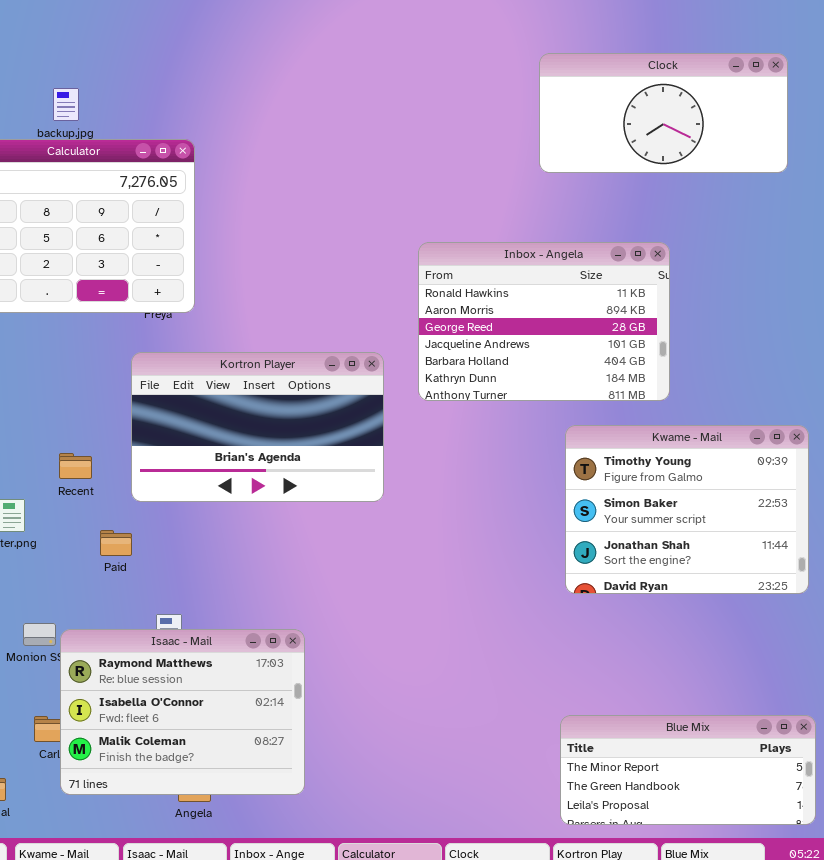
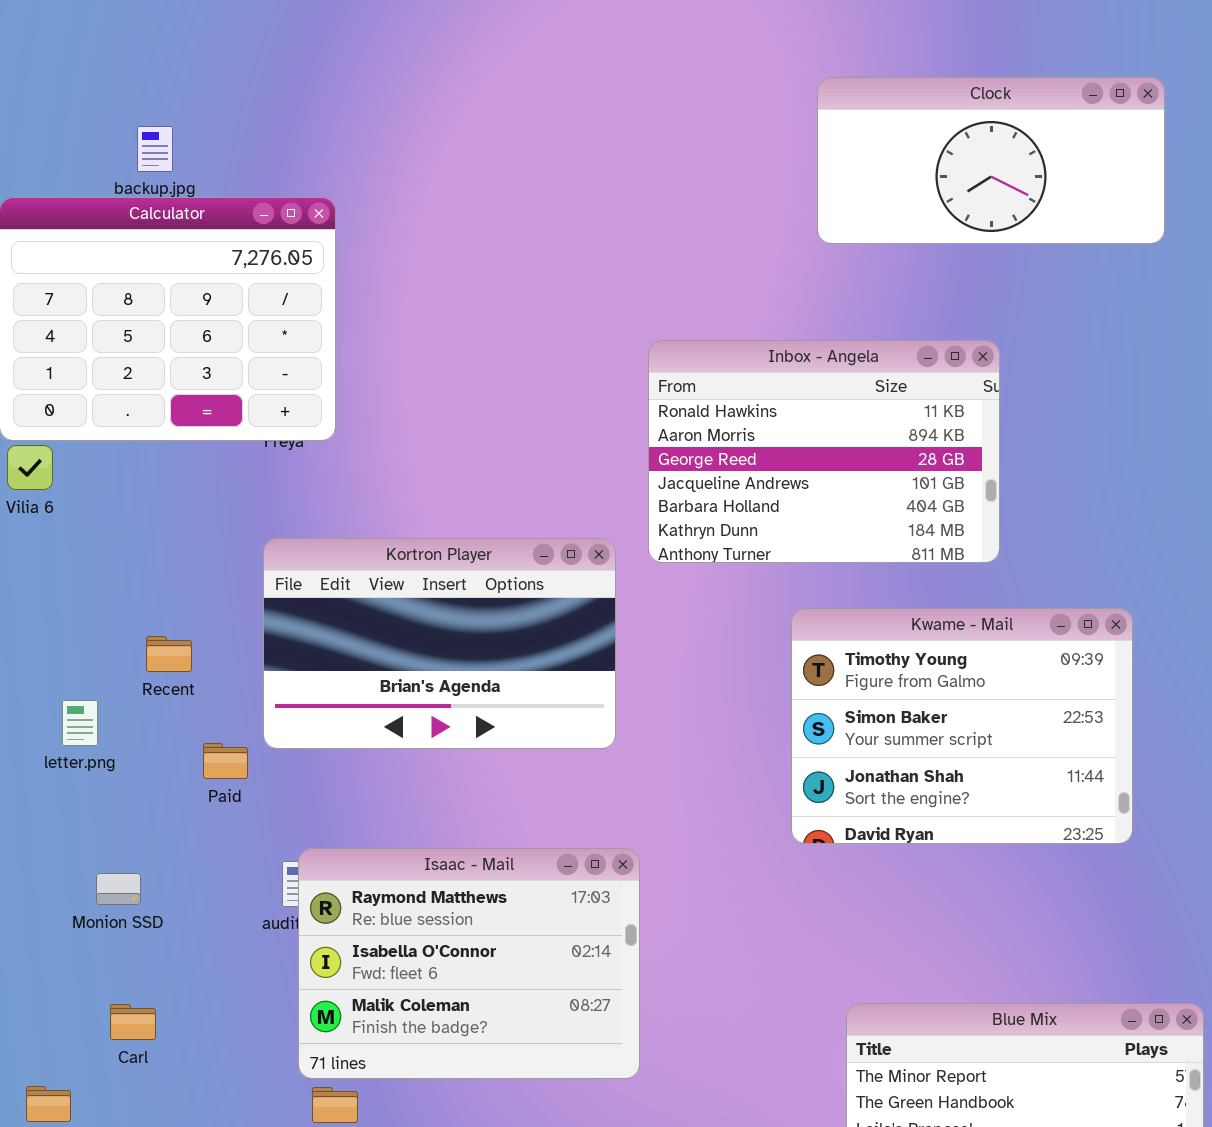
Kortron Player: [131,352,384,502] -> [263,538,616,749], moved
Kwame - Mail: [565,425,809,594] -> [791,608,1133,844], moved
Isaac - Mail: [60,629,305,795] -> [298,848,640,1079], moved

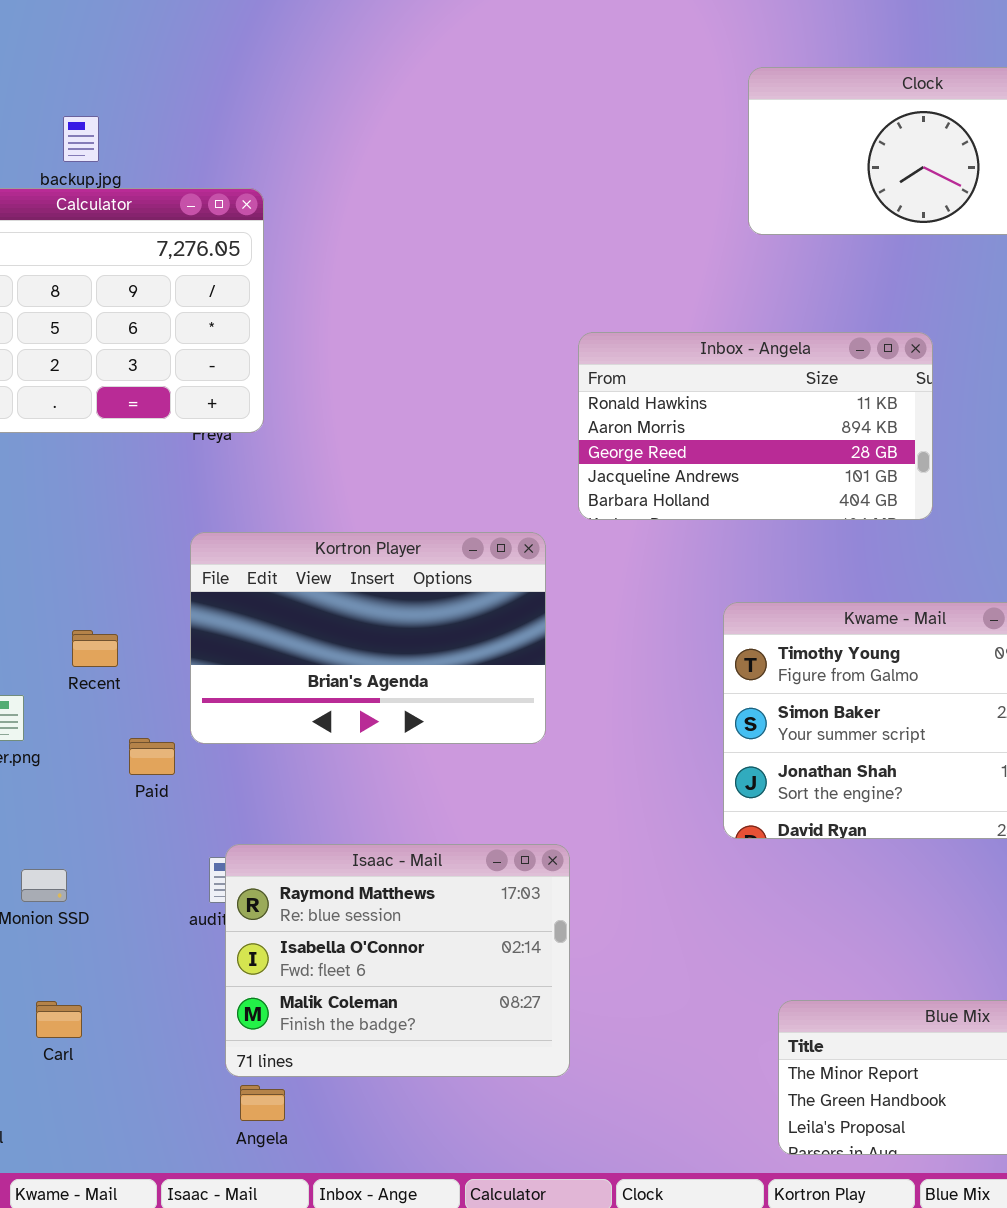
Inbox - Angela: [648,340,1000,563] -> [578,332,933,520], resized

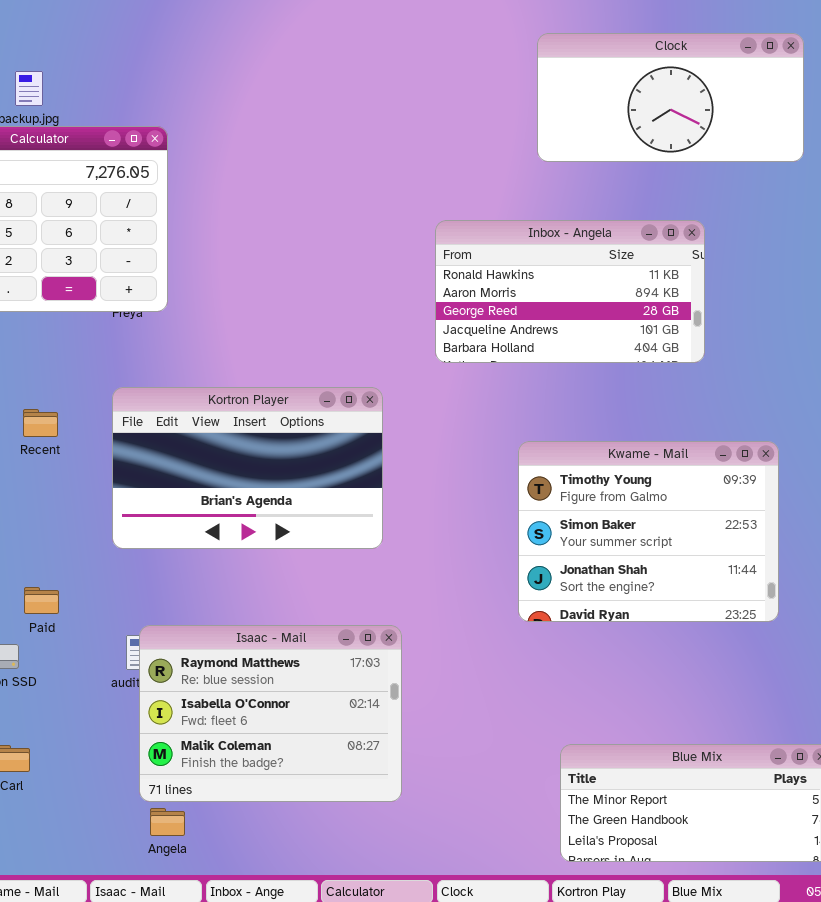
Inbox - Angela: [578,332,933,520] -> [435,220,705,363], moved
Recent: [72,630,118,667] -> [23,409,58,437], moved
Paid: [129,738,175,775] -> [24,587,59,614], moved

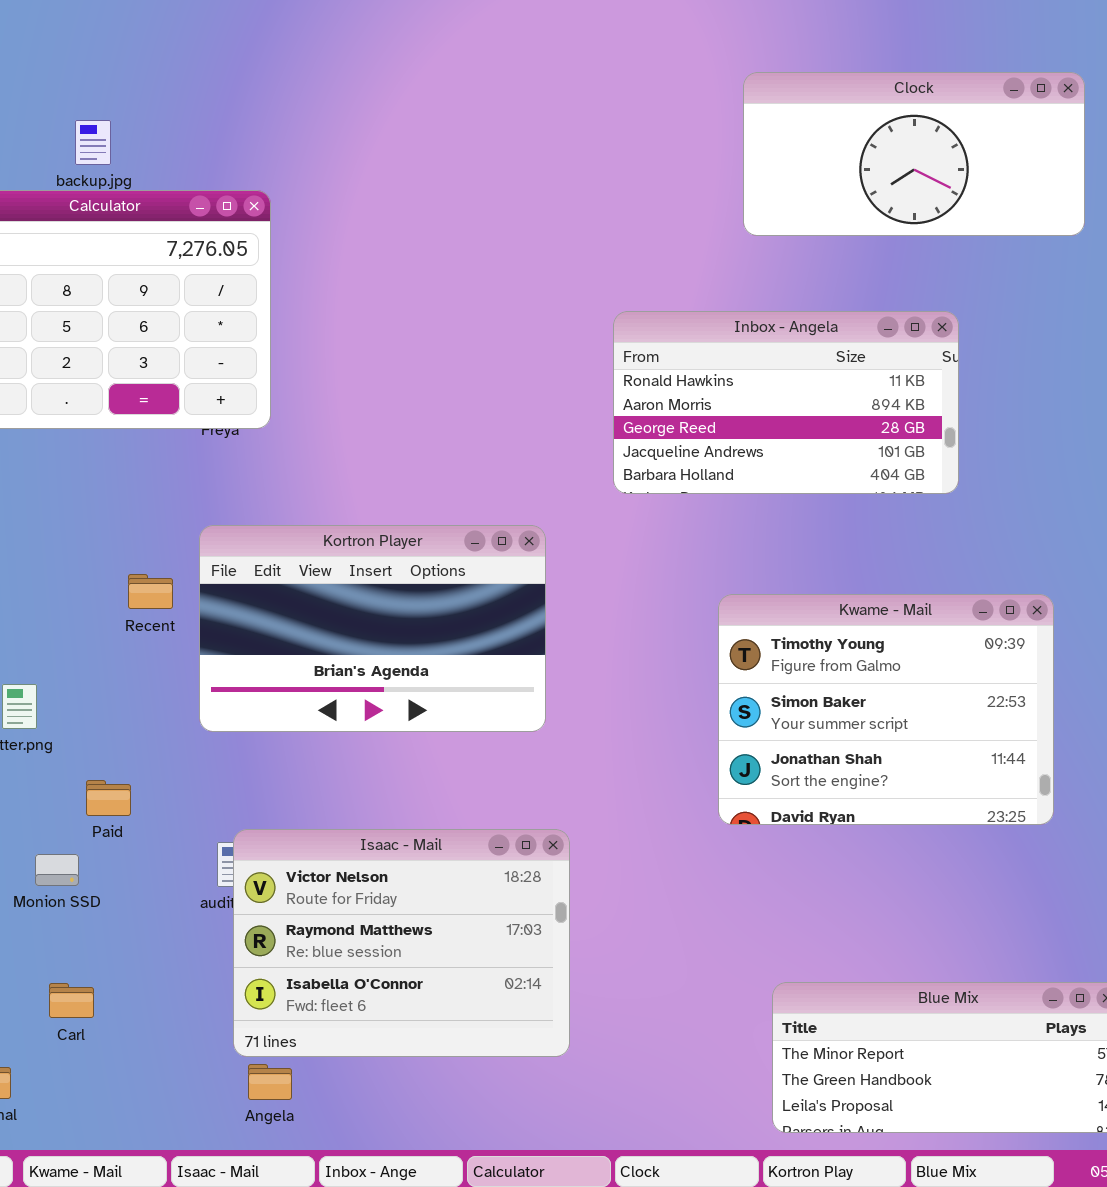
Recent: [23,409,58,437] -> [128,574,173,609], moved
Isaac - Mail: [139,625,402,802] -> [233,829,570,1057], scrolled up 1 row

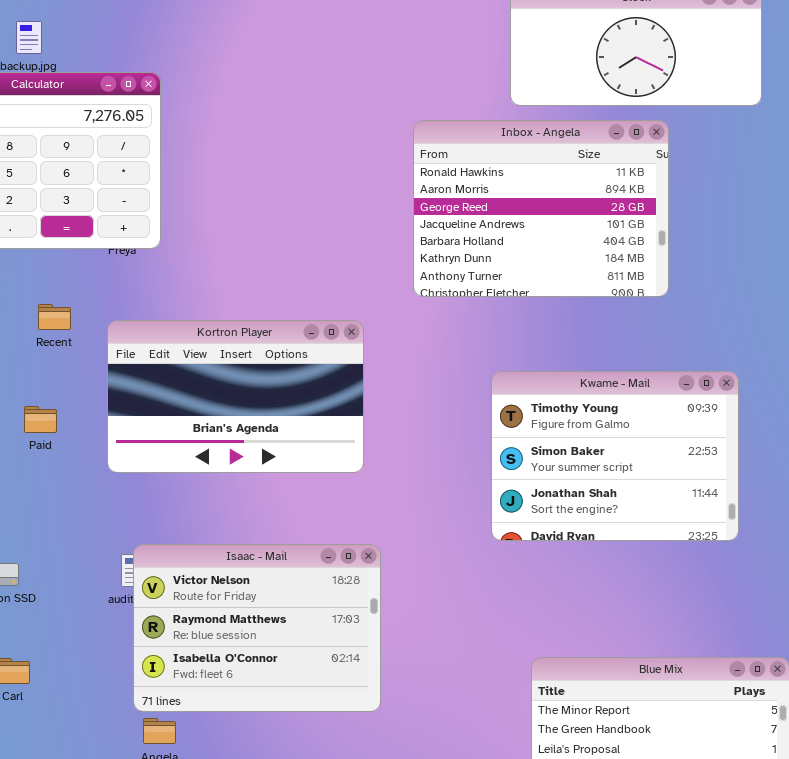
Inbox - Angela: [613,311,959,494] -> [413,120,669,297], resized
Recent: [128,574,173,609] -> [38,304,71,330], moved
Paid: [86,780,131,816] -> [24,406,57,433], moved

